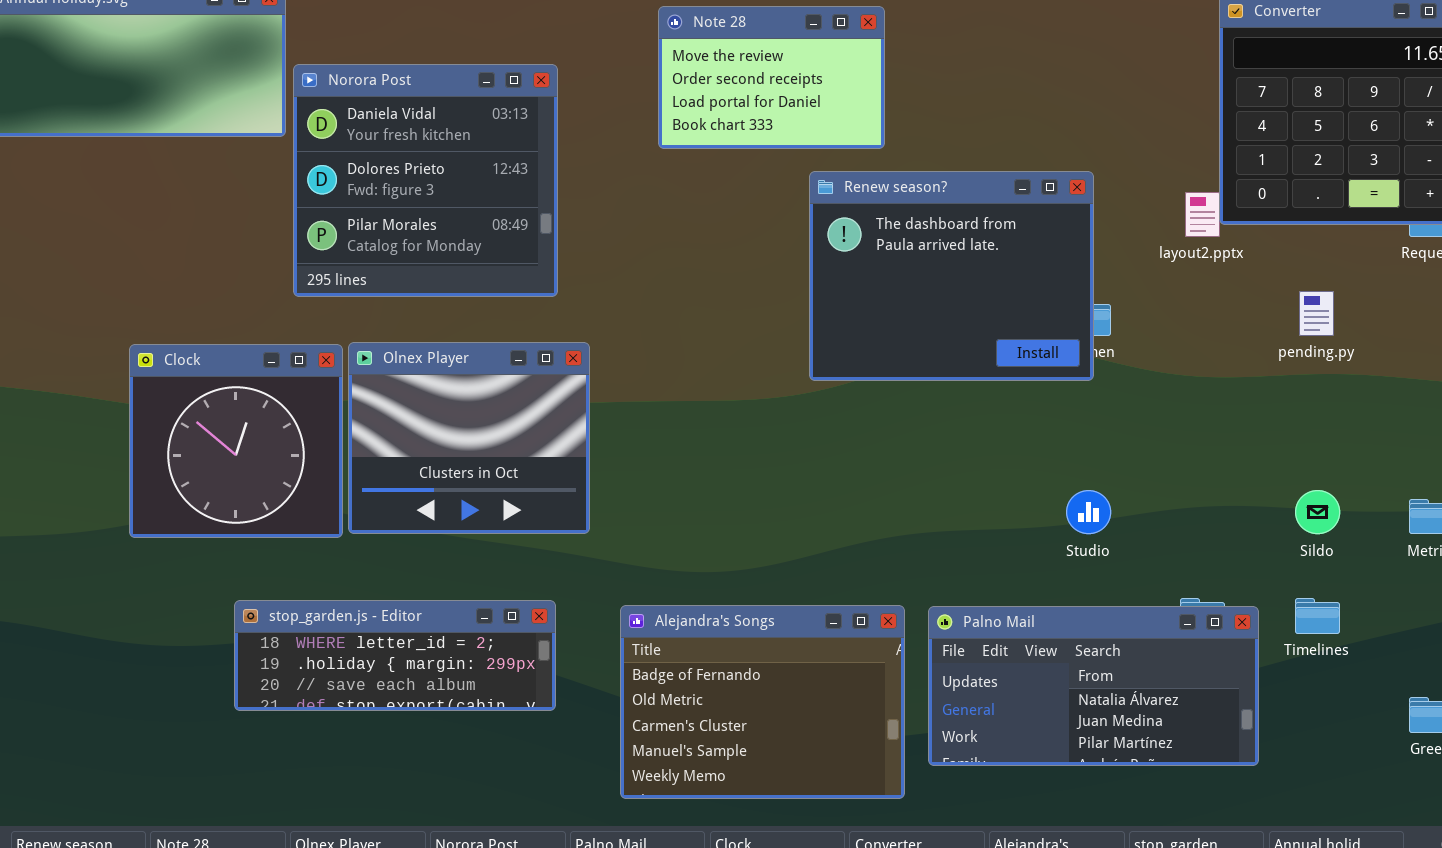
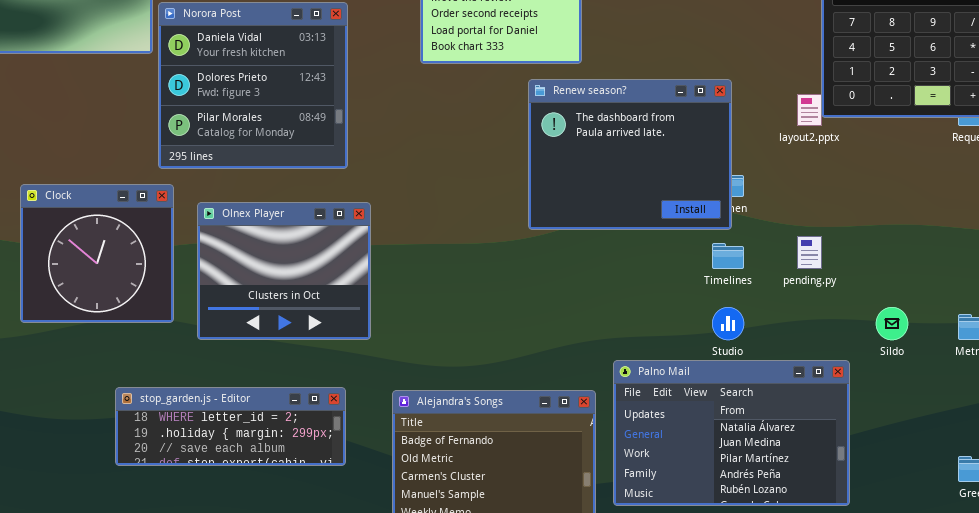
pending.py: [1299,291,1334,336] -> [797,236,822,269], moved
Clock: [129,344,343,538] -> [20,184,174,323], moved
Timelines: [1295,598,1340,634] -> [712,243,744,269], moved
Palno Mail: [928,606,1259,766] -> [613,360,850,506], resized

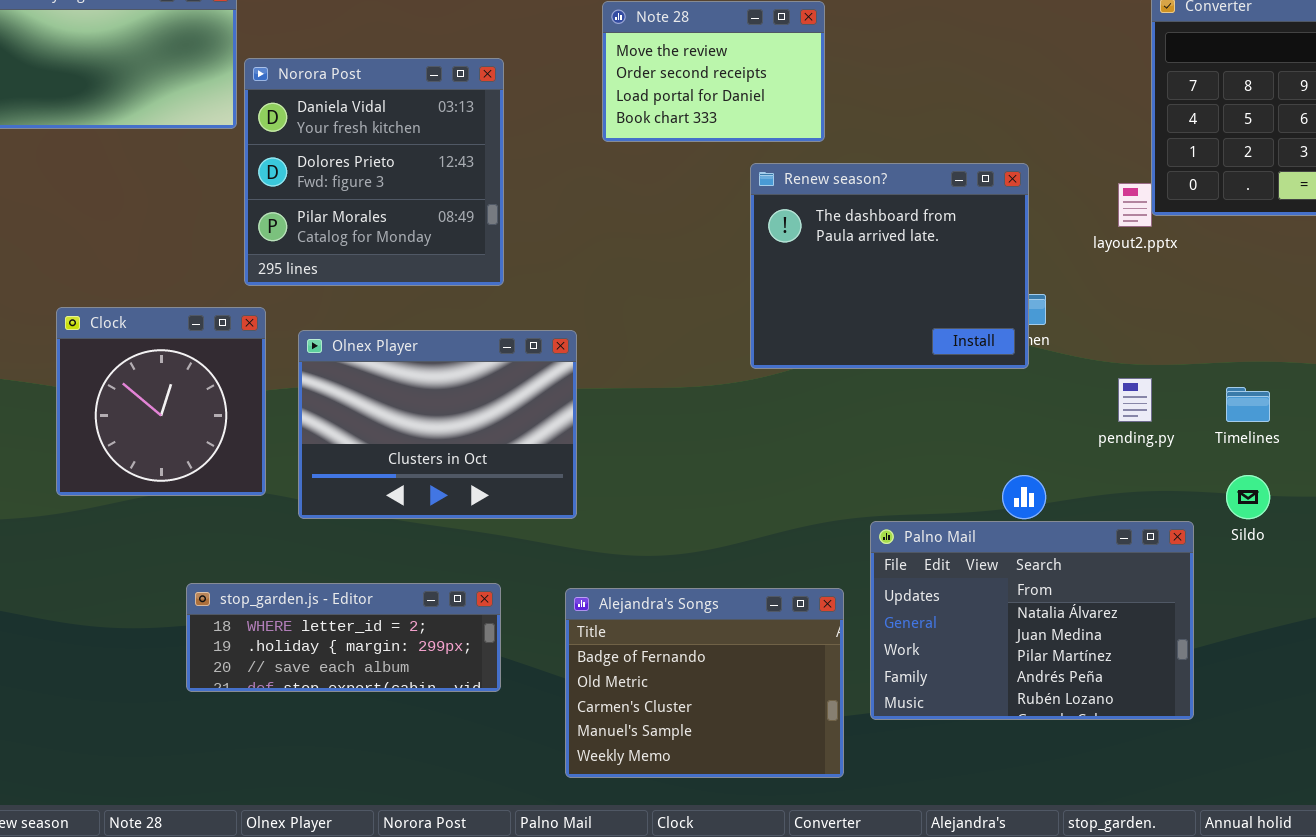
Olnex Player: [197,202,371,340] -> [298,330,577,519], resized
Timelines: [712,243,744,269] -> [1226,387,1270,422], moved
Palno Mail: [613,360,850,506] -> [870,521,1194,720], moved

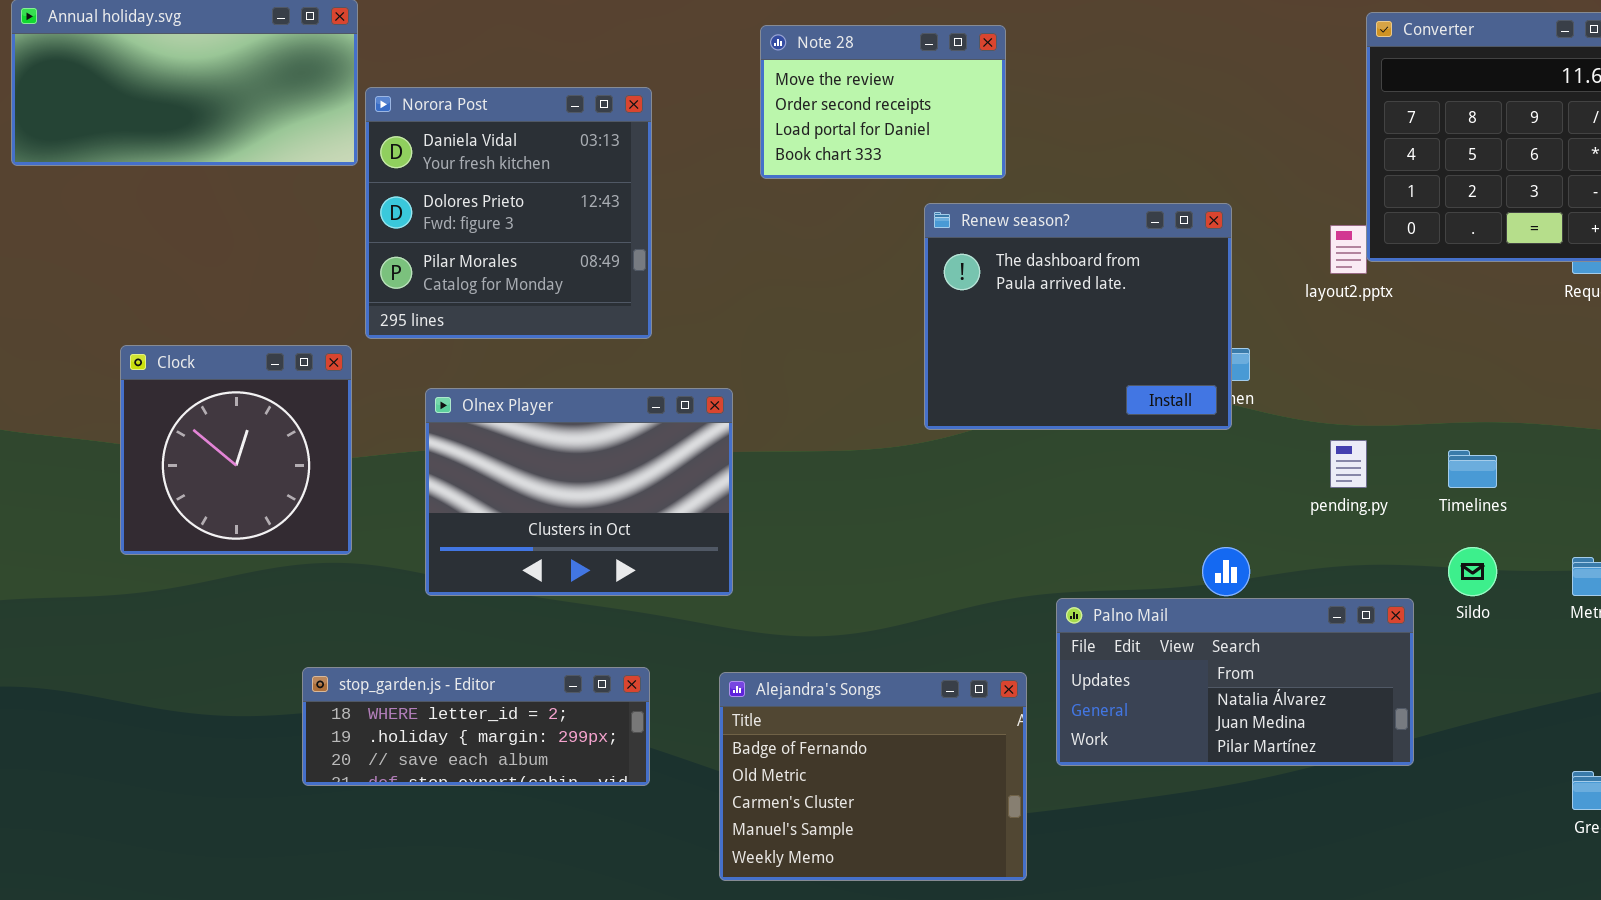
Clock: [56,307,266,496] -> [120,345,352,555], moved
Palno Mail: [870,521,1194,720] -> [1056,598,1414,766], resized

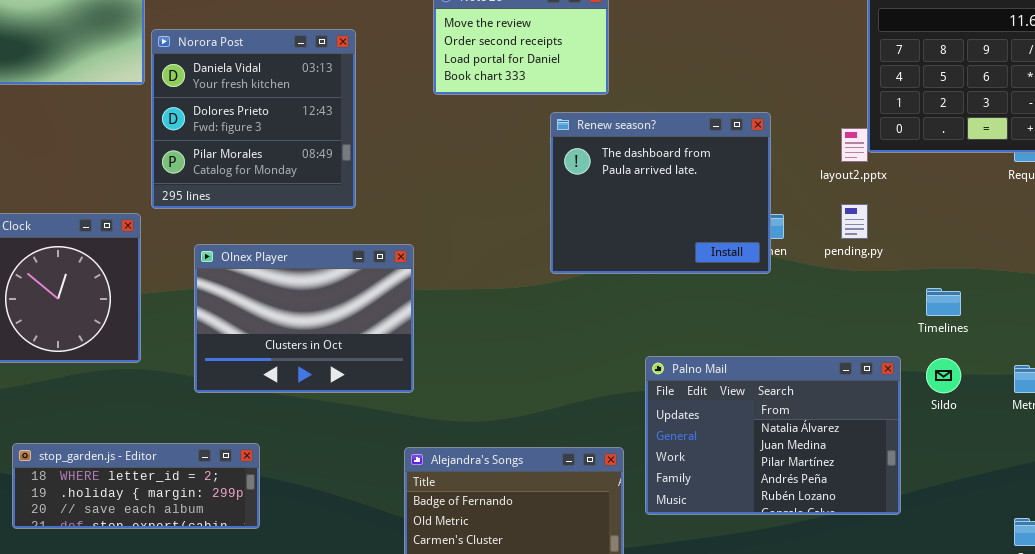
pending.py: [1330,440,1367,488] -> [841,204,868,239], moved
Palno Mail: [1056,598,1414,766] -> [645,356,901,515], resized
stop_garden.js - Editor: [302,667,650,786] -> [12,443,260,529], moved

